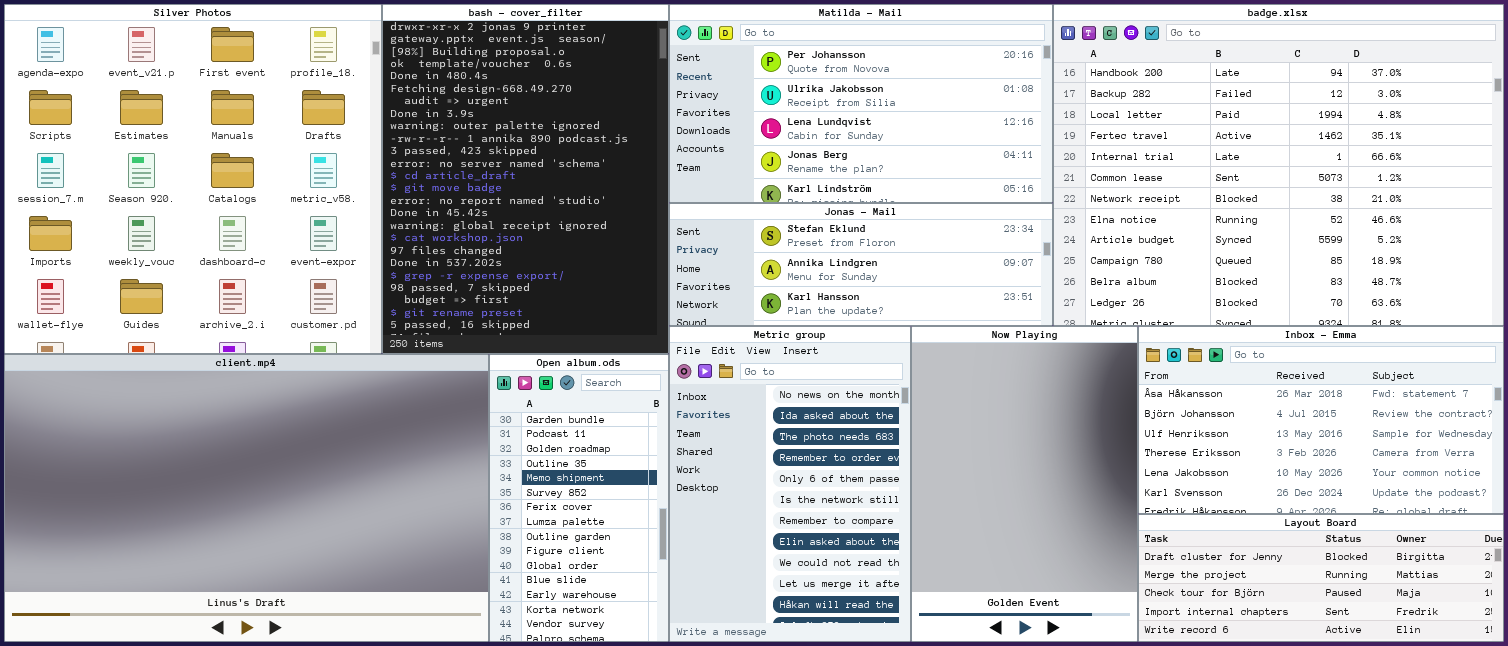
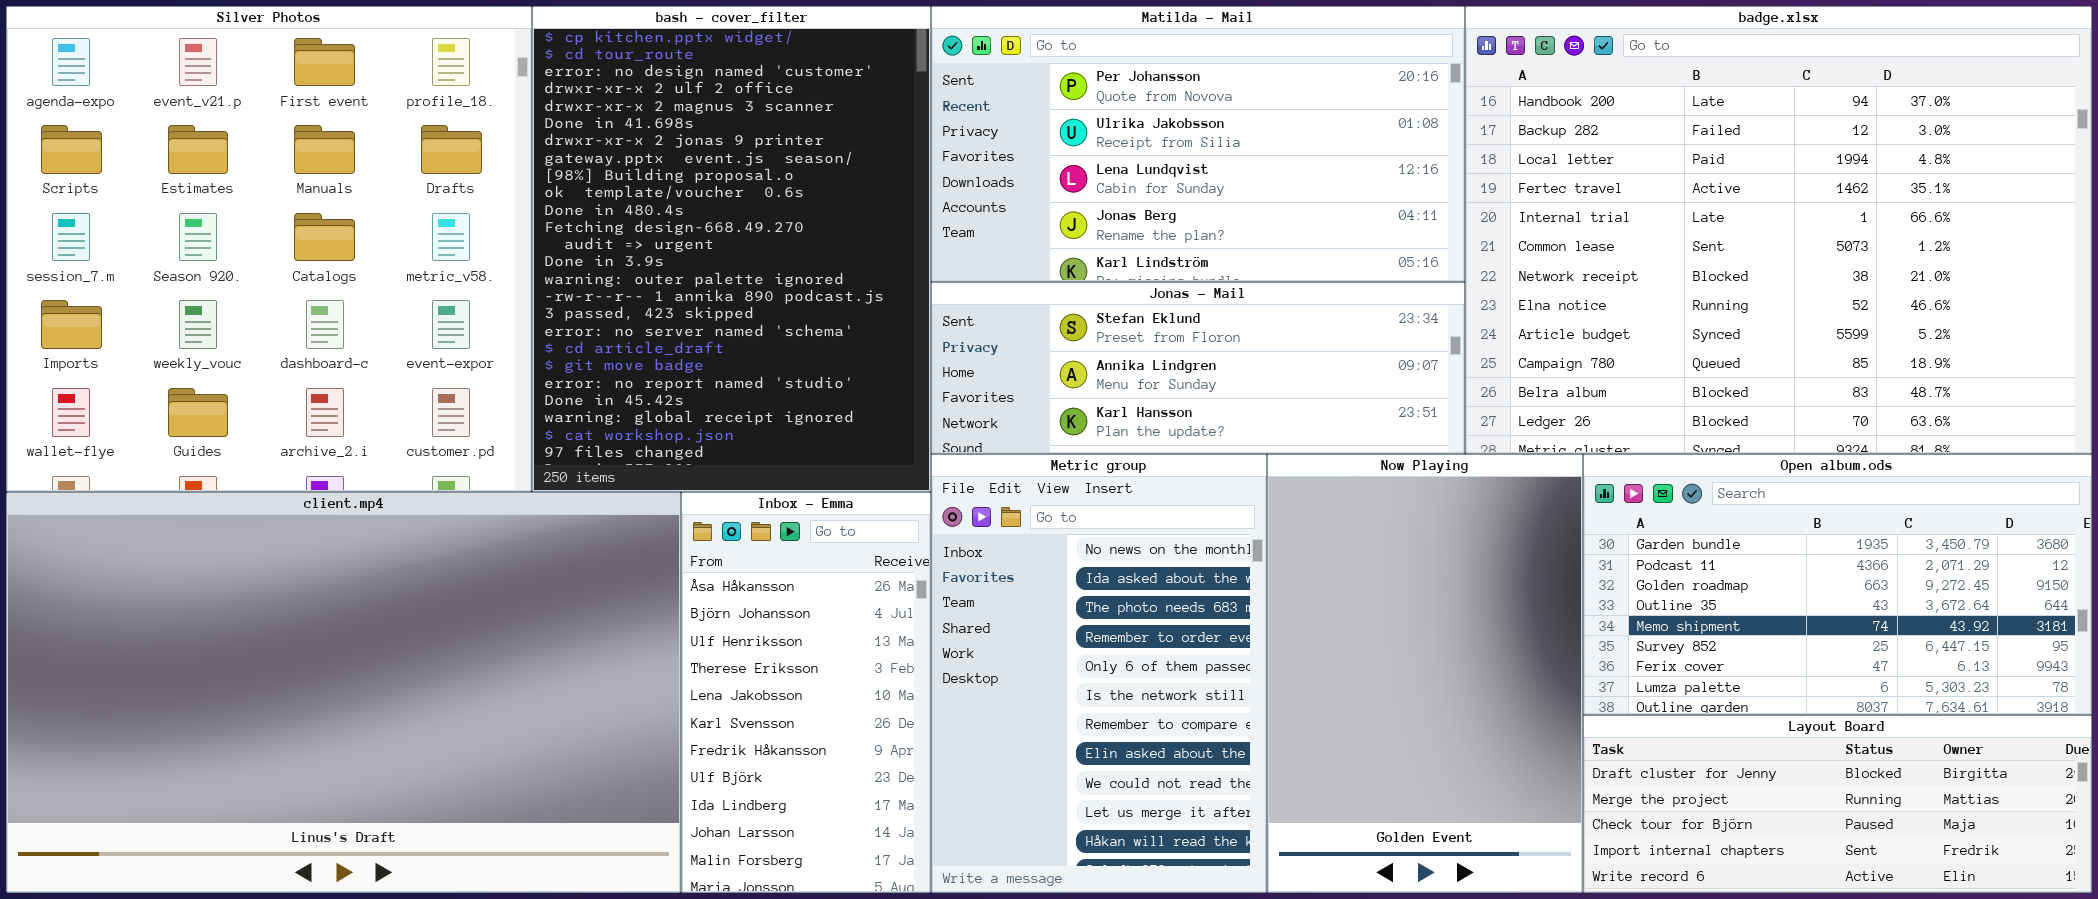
bash - cover_filter: [382,4,669,354] -> [532,6,931,492], scrolled up 6 rows
Inbox - Emma: [1138,326,1504,514] -> [681,492,931,893], moved, resized
Open album.ods: [489,354,669,642] -> [1583,454,2092,715], moved, resized

